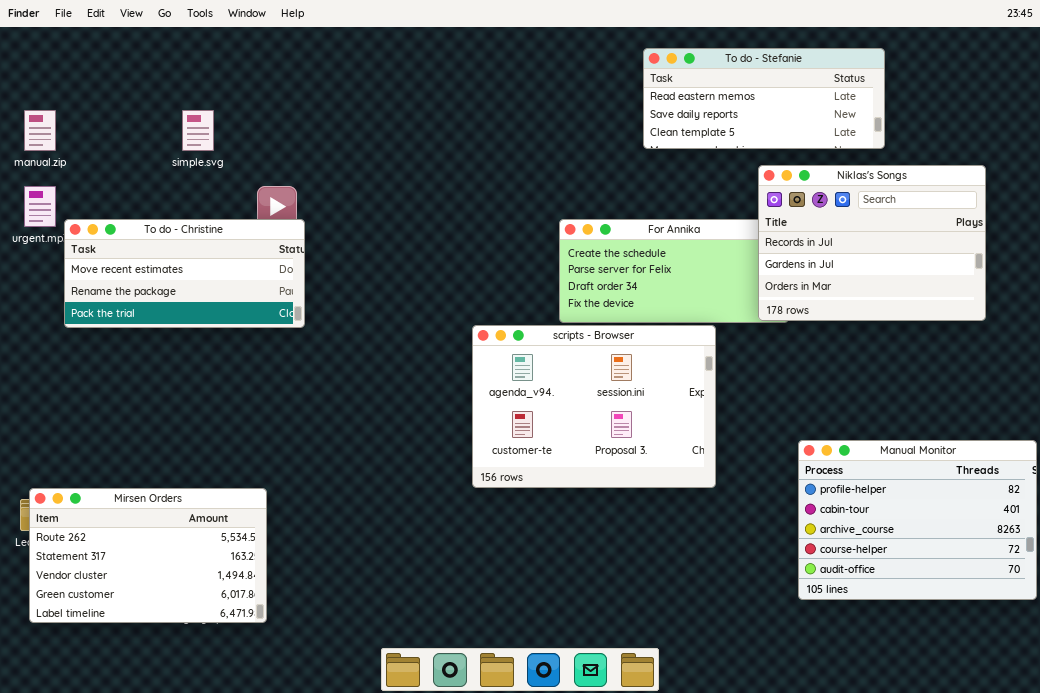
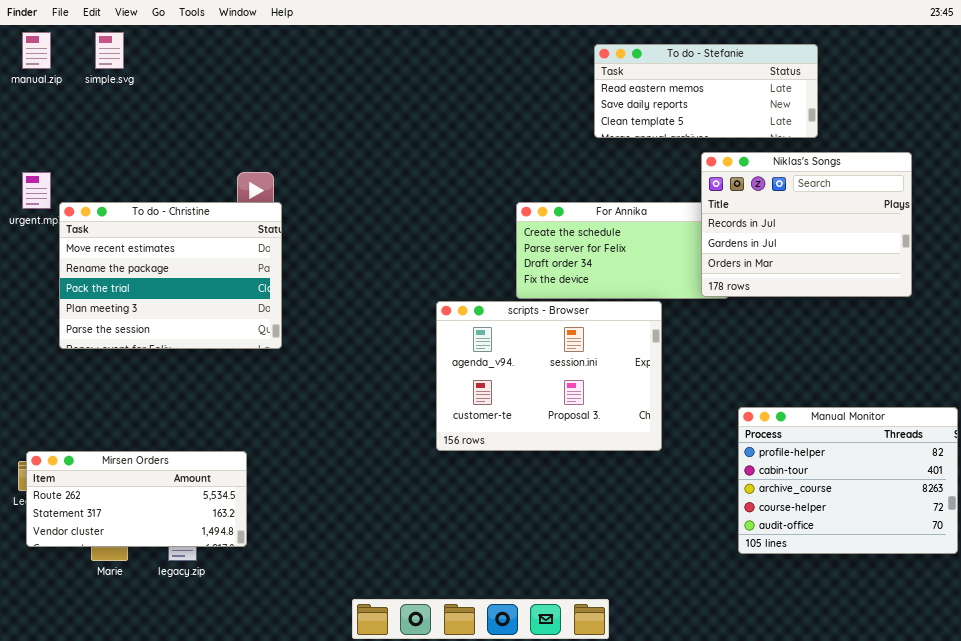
manual.zip: [24,110,56,151] -> [22,32,51,69], moved
simple.svg: [182,110,214,151] -> [95,32,124,69], moved
To do - Christine: [64,219,305,328] -> [59,202,282,349], resized
Mirsen Orders: [29,488,267,623] -> [26,451,247,547], resized

